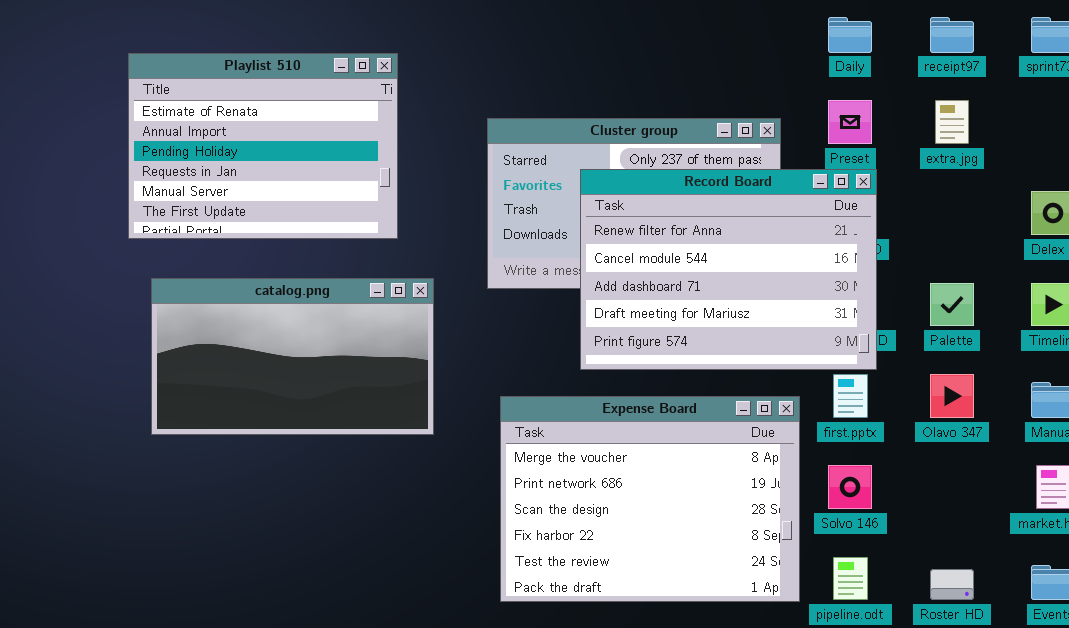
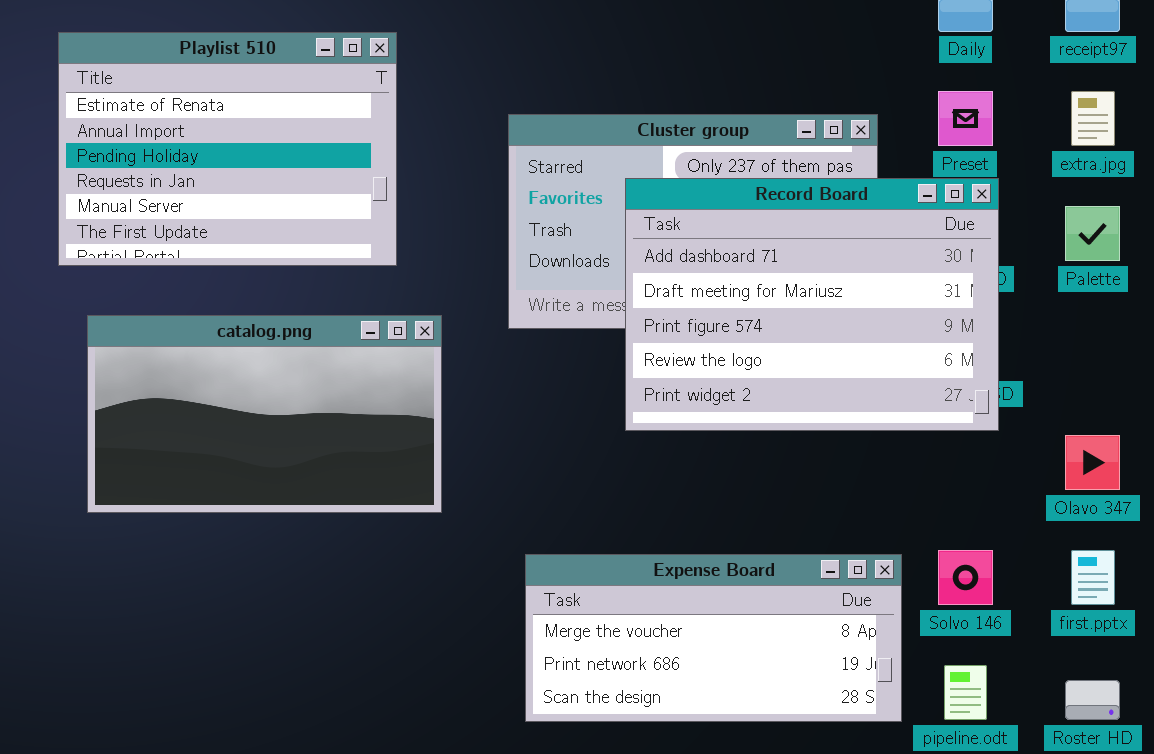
Record Board: [580,169,877,370] -> [625,178,999,431], scrolled down 2 rows
Palette: [930,283,974,326] -> [1065,206,1120,261], moved
first.pptx: [833,374,868,418] -> [1071,550,1115,605], moved
Expense Board: [500,396,800,602] -> [525,554,902,722], resized

